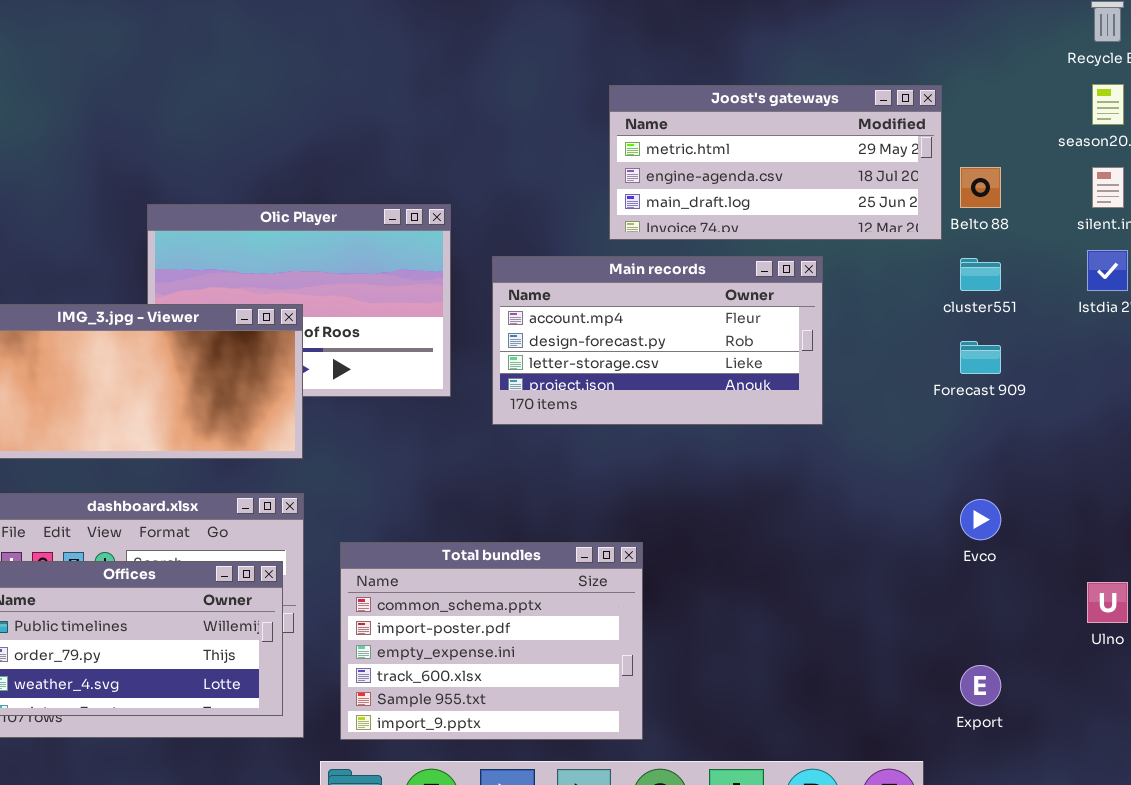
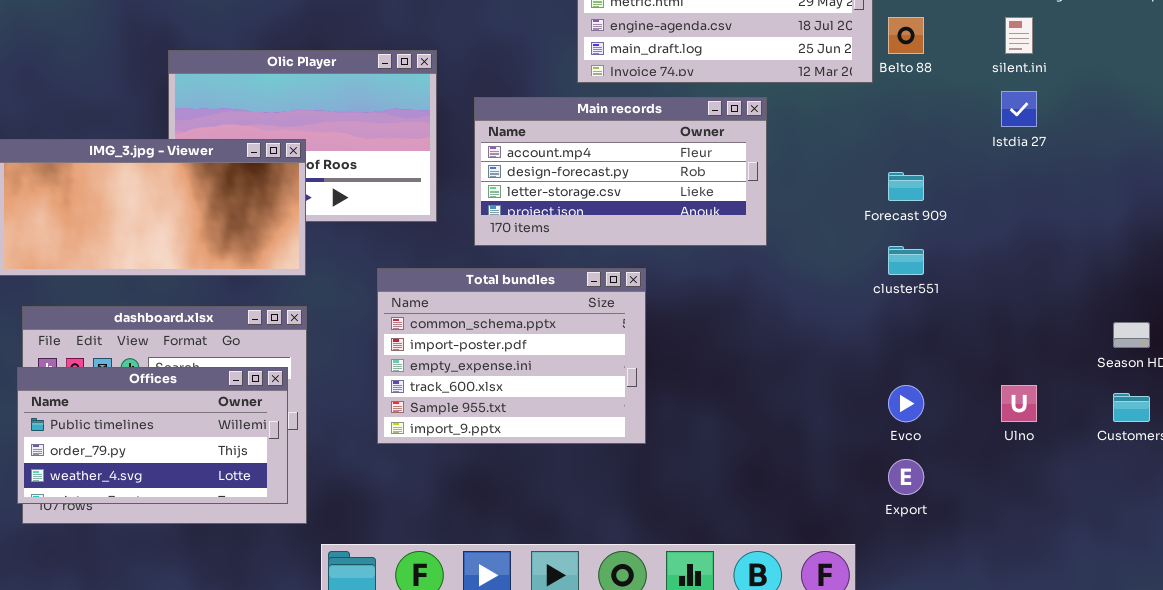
cluster551: [960,258,1001,291] -> [888,246,924,275], moved
Evco: [960,499,1001,540] -> [888,385,924,422], moved
Total bundles: [340,542,643,740] -> [377,268,646,444], moved

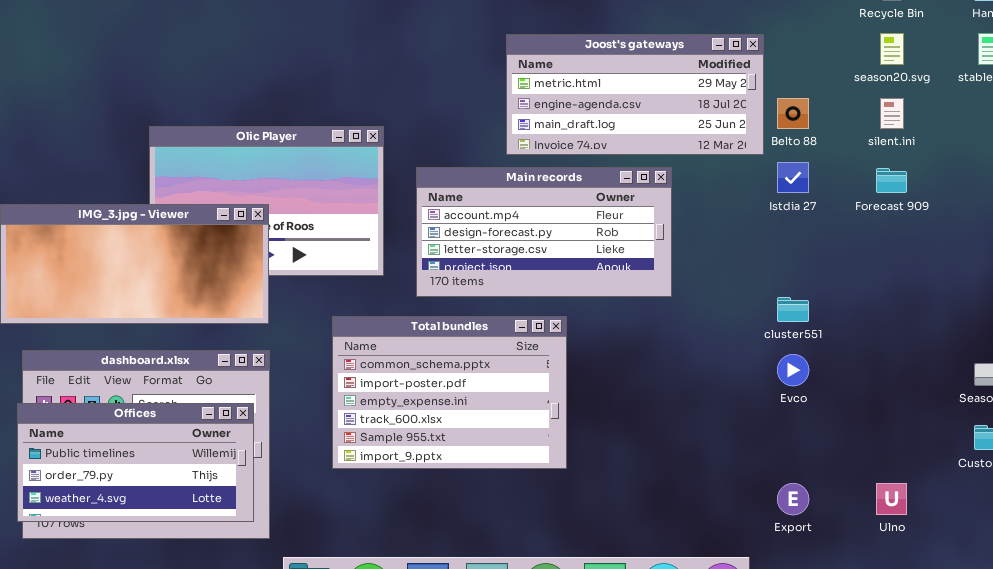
Istdia 27: [1001,91,1037,127] -> [777,162,809,193], moved
Forecast 909: [888,172,924,201] -> [876,168,907,193], moved
Evco: [888,385,924,422] -> [777,354,809,386], moved
Ulno: [1001,385,1037,422] -> [876,483,907,515], moved

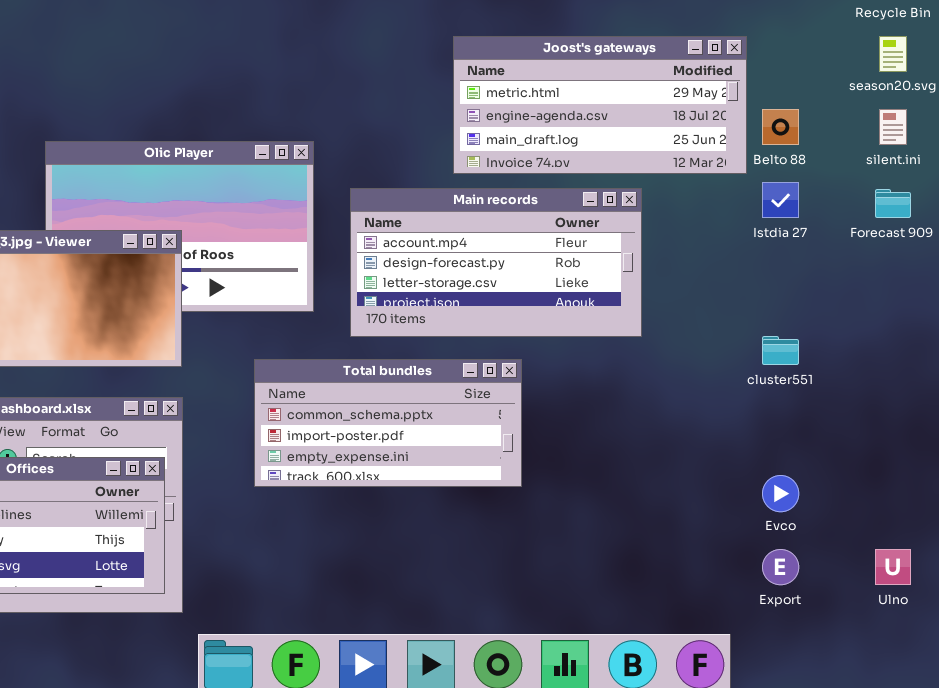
Total bundles: [332,316,567,469] -> [254,359,522,487], resized
Evco: [777,354,809,386] -> [762,475,799,512], moved

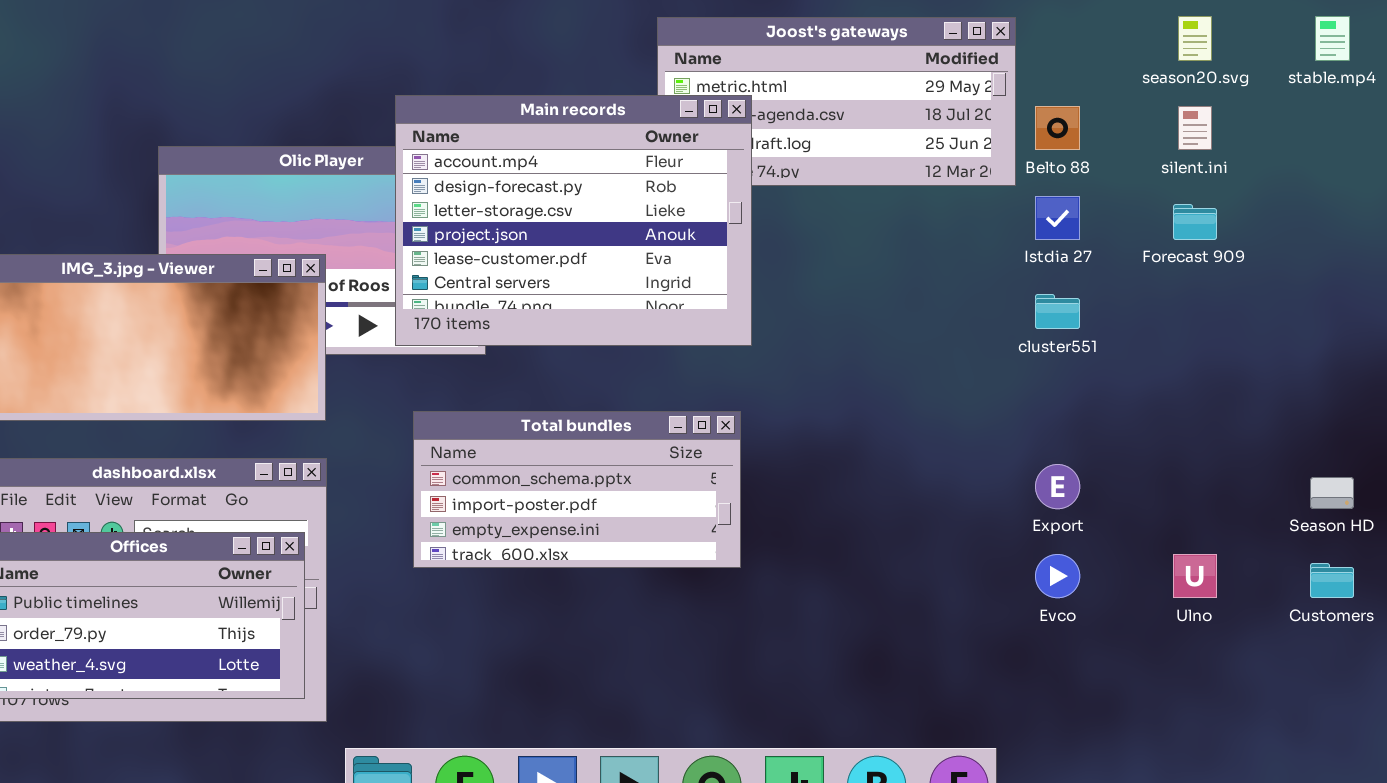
Main records: [350,188,642,337] -> [395,95,752,346], moved, resized
cluster551: [762,336,799,365] -> [1035,294,1080,329], moved
Export: [762,549,799,585] -> [1035,464,1080,509], moved
Ulno: [875,549,911,585] -> [1173,554,1217,598], moved

